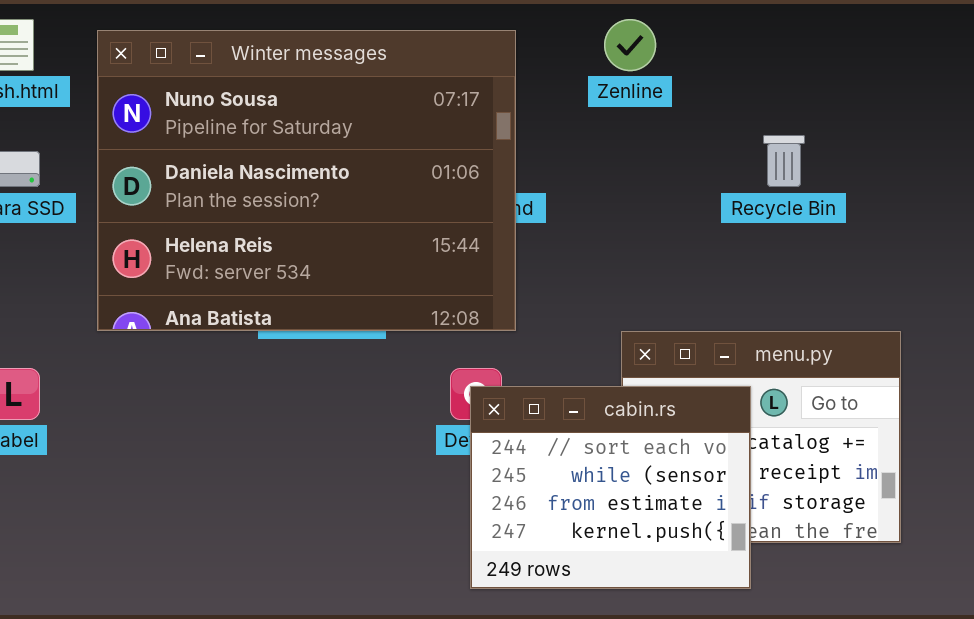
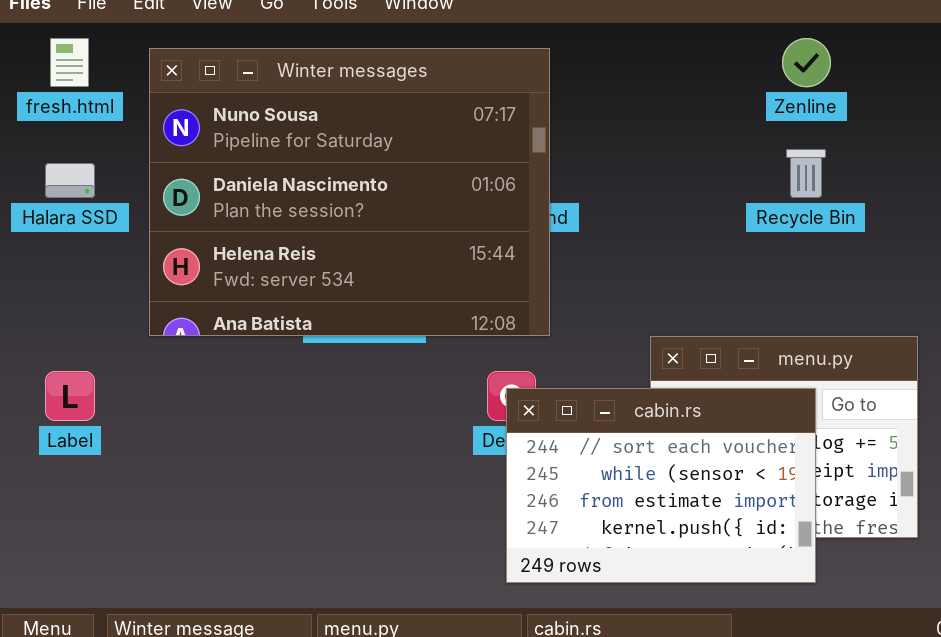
Zenline: [604,19,656,71] -> [782,38,831,87], moved
cabin.rs: [470,386,751,589] -> [506,388,816,583], resized

